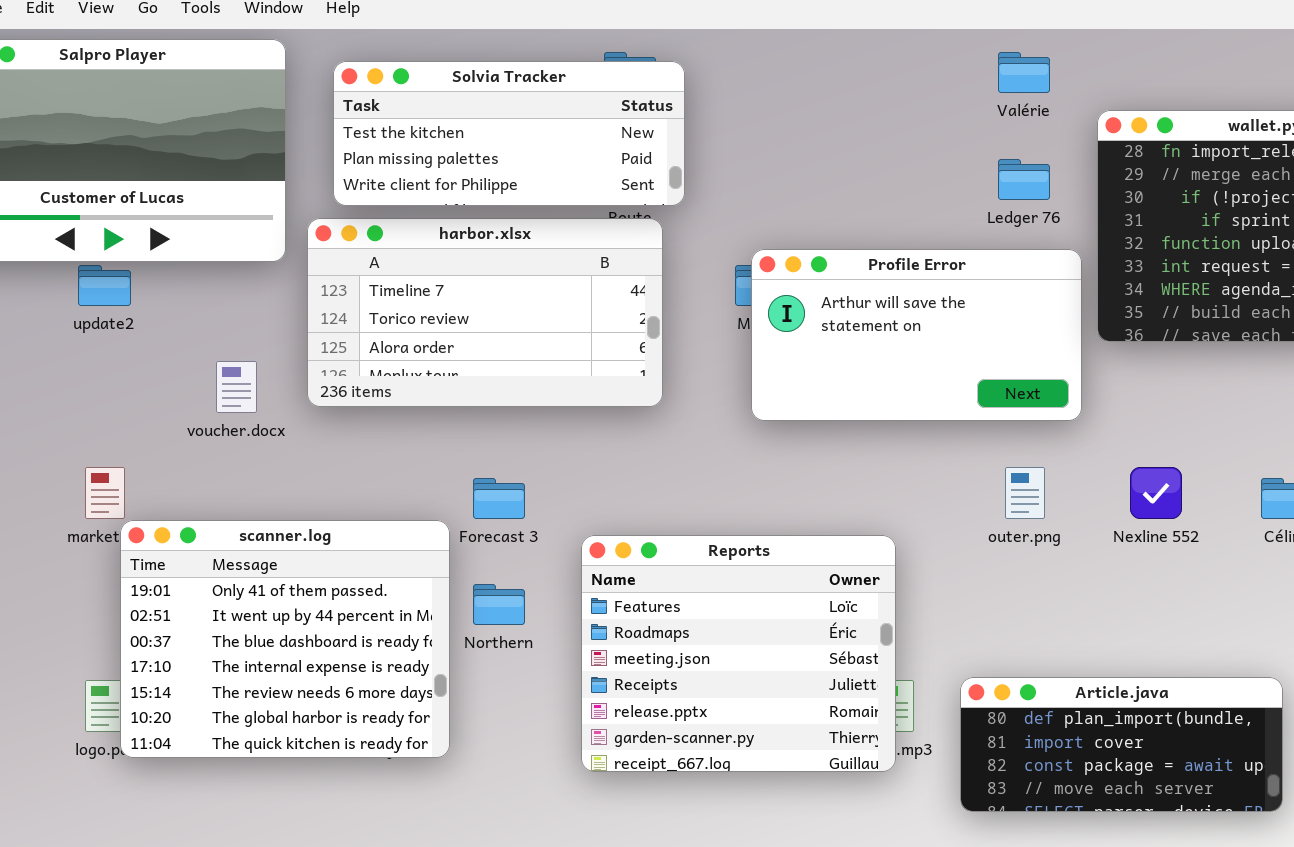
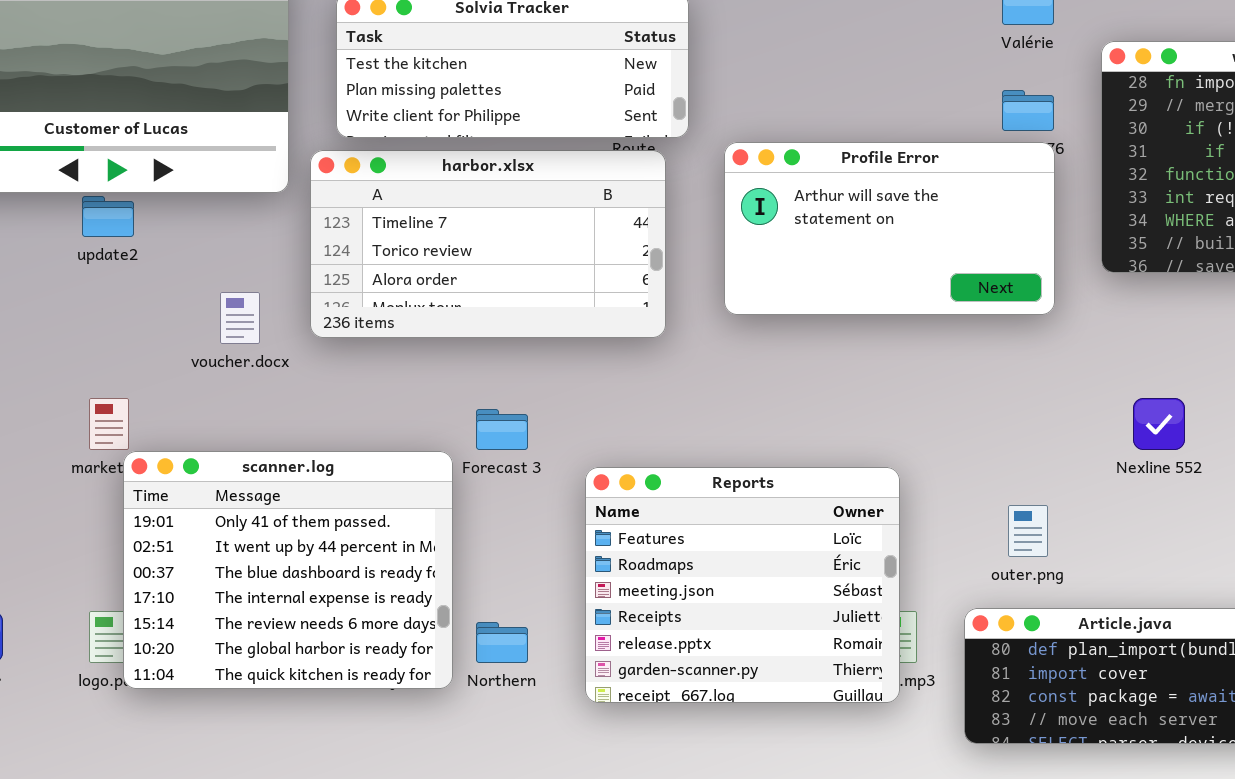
Profile Error: [751,249,1082,421] -> [724,142,1055,315], moved
outer.png: [1005,467,1045,519] -> [1008,505,1048,557], moved
Northern: [473,584,525,625] -> [476,622,528,663], moved

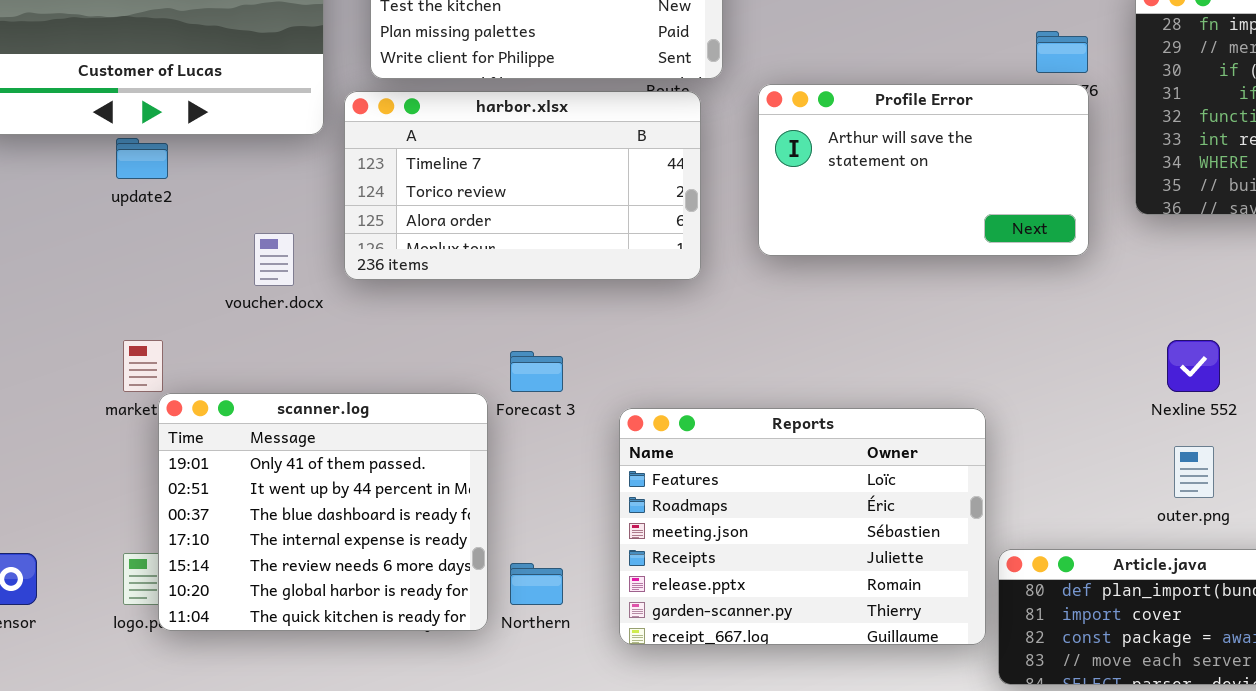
Reports: [585,467,900,703] -> [619,408,986,645], resized
outer.png: [1008,505,1048,557] -> [1174,446,1214,498], moved

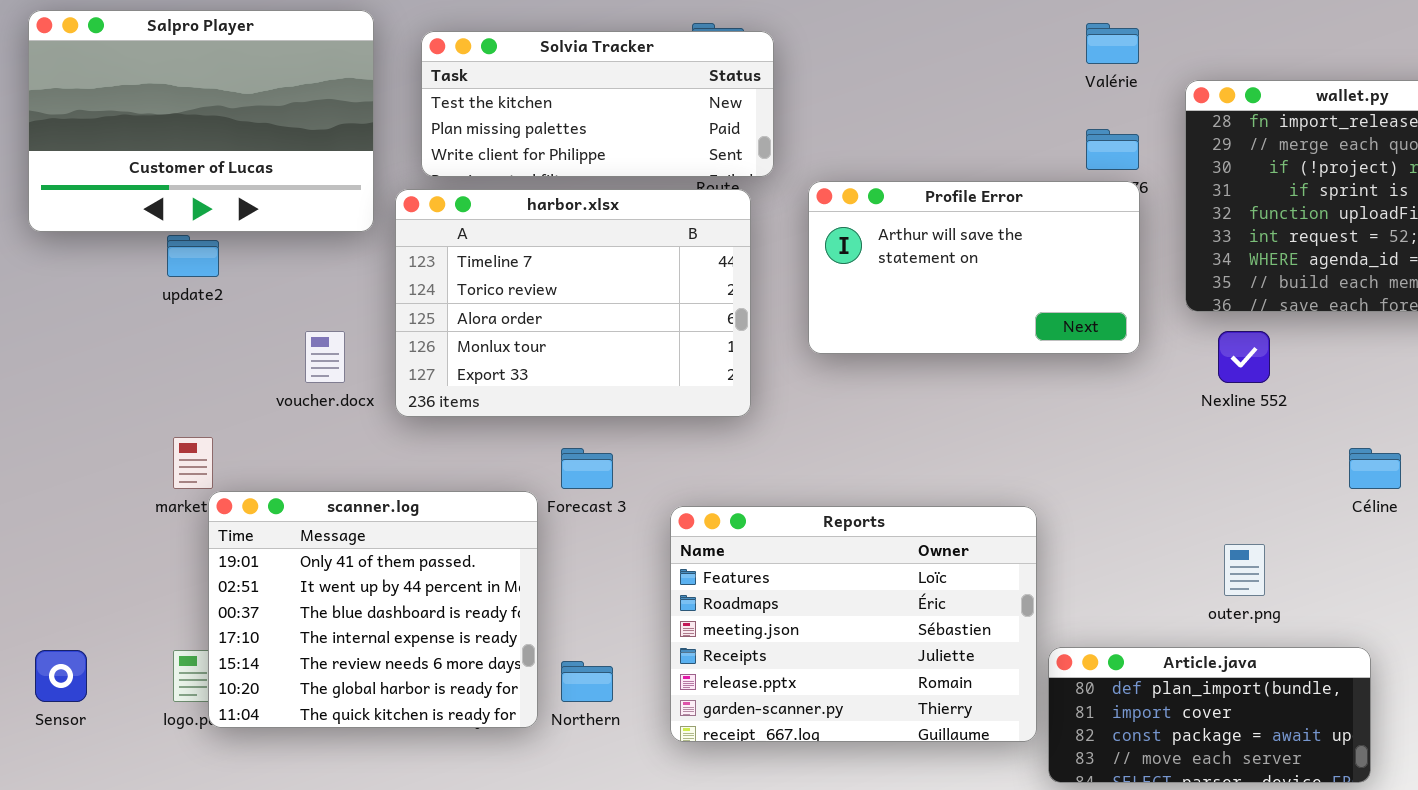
harbor.xlsx: [344,91,701,280] -> [395,189,751,417], resized
Nexline 552: [1167,340,1220,392] -> [1218,331,1270,383], moved

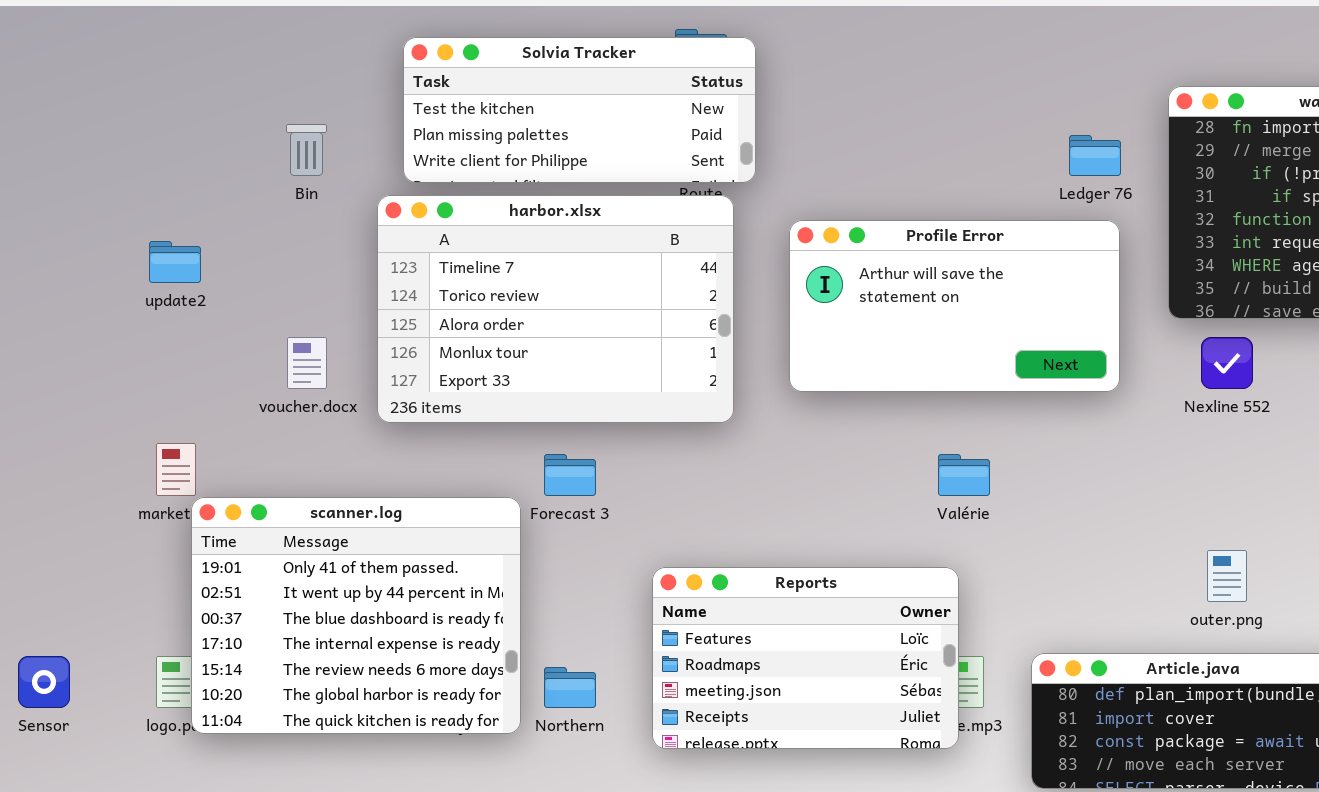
Salpro Player: [28,10,374,232] -> none, closed
Valérie: [1086,23,1139,64] -> [938,454,990,496], moved
Profile Error: [808,181,1140,354] -> [789,220,1120,392], moved
Reports: [670,506,1037,742] -> [652,567,959,749], resized

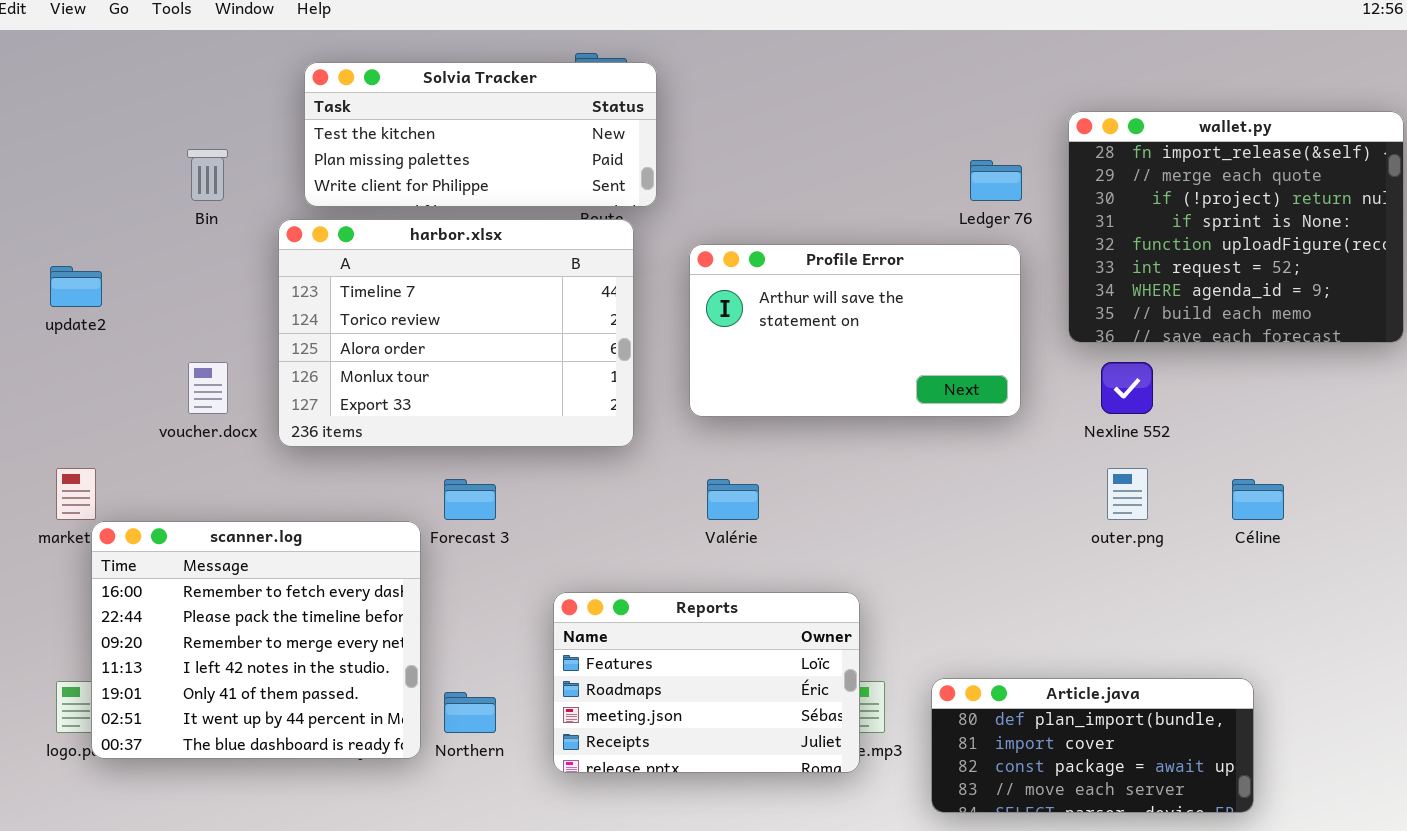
Valérie: [938,454,990,496] -> [707,479,759,520], moved
scanner.log: [191,497,521,734] -> [91,521,421,759], scrolled up 4 rows
outer.png: [1207,550,1247,602] -> [1107,468,1148,520], moved

